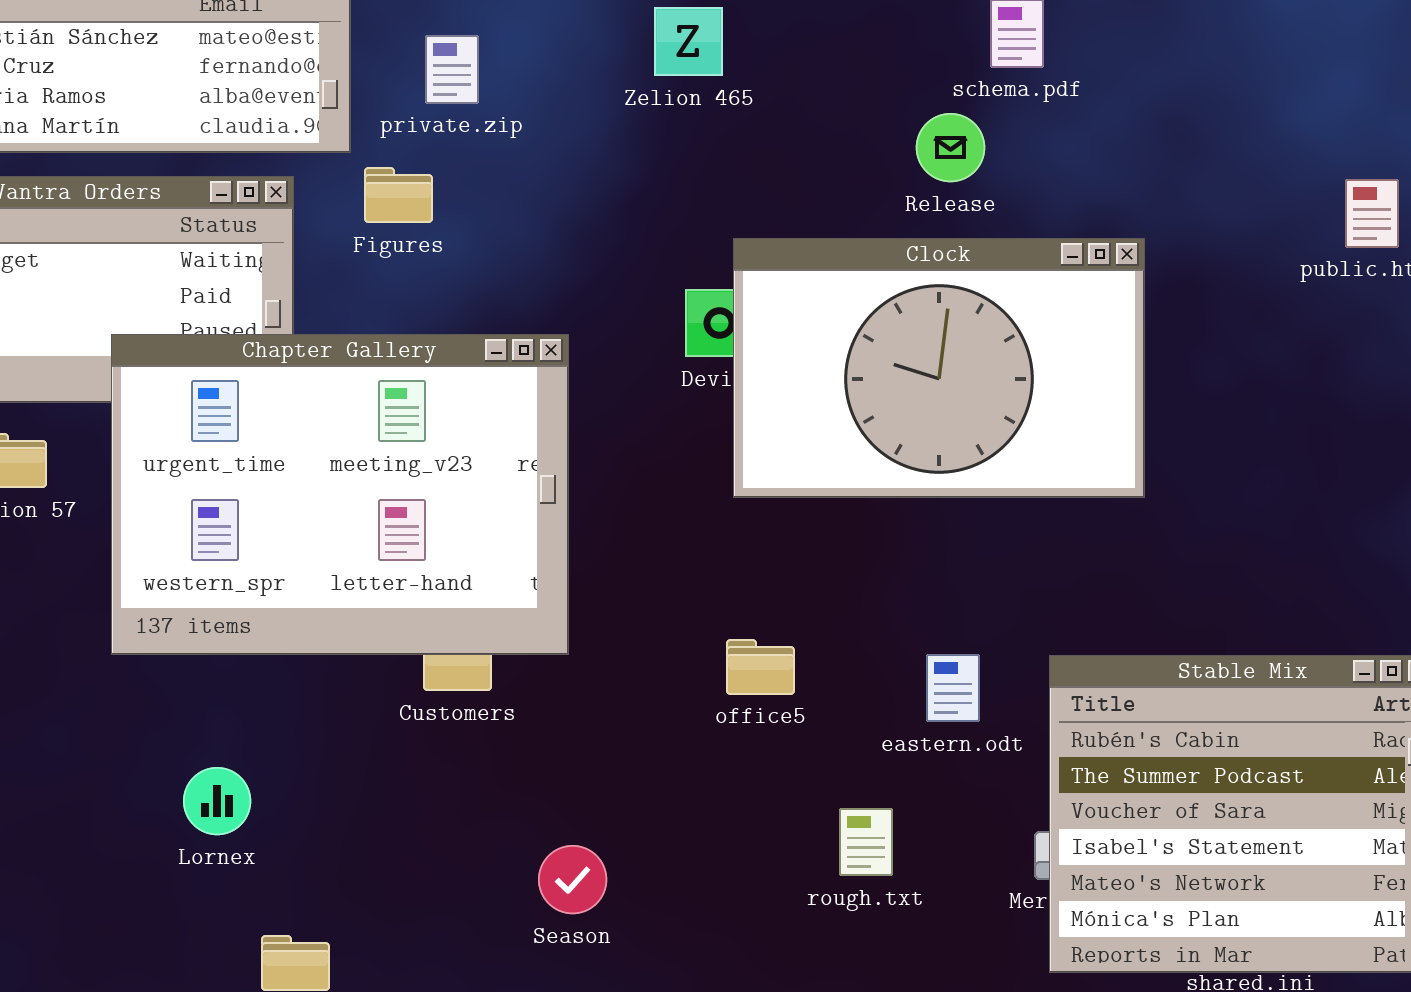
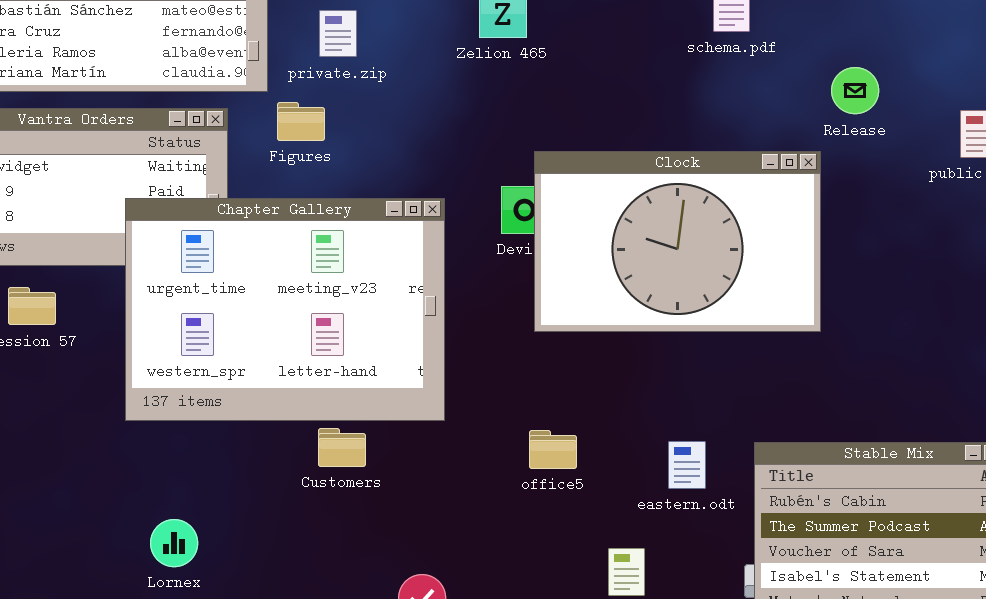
Release: [916,113,985,182] -> [831,67,879,114], moved
Chapter Gallery: [111,334,569,655] -> [125,198,445,421], moved

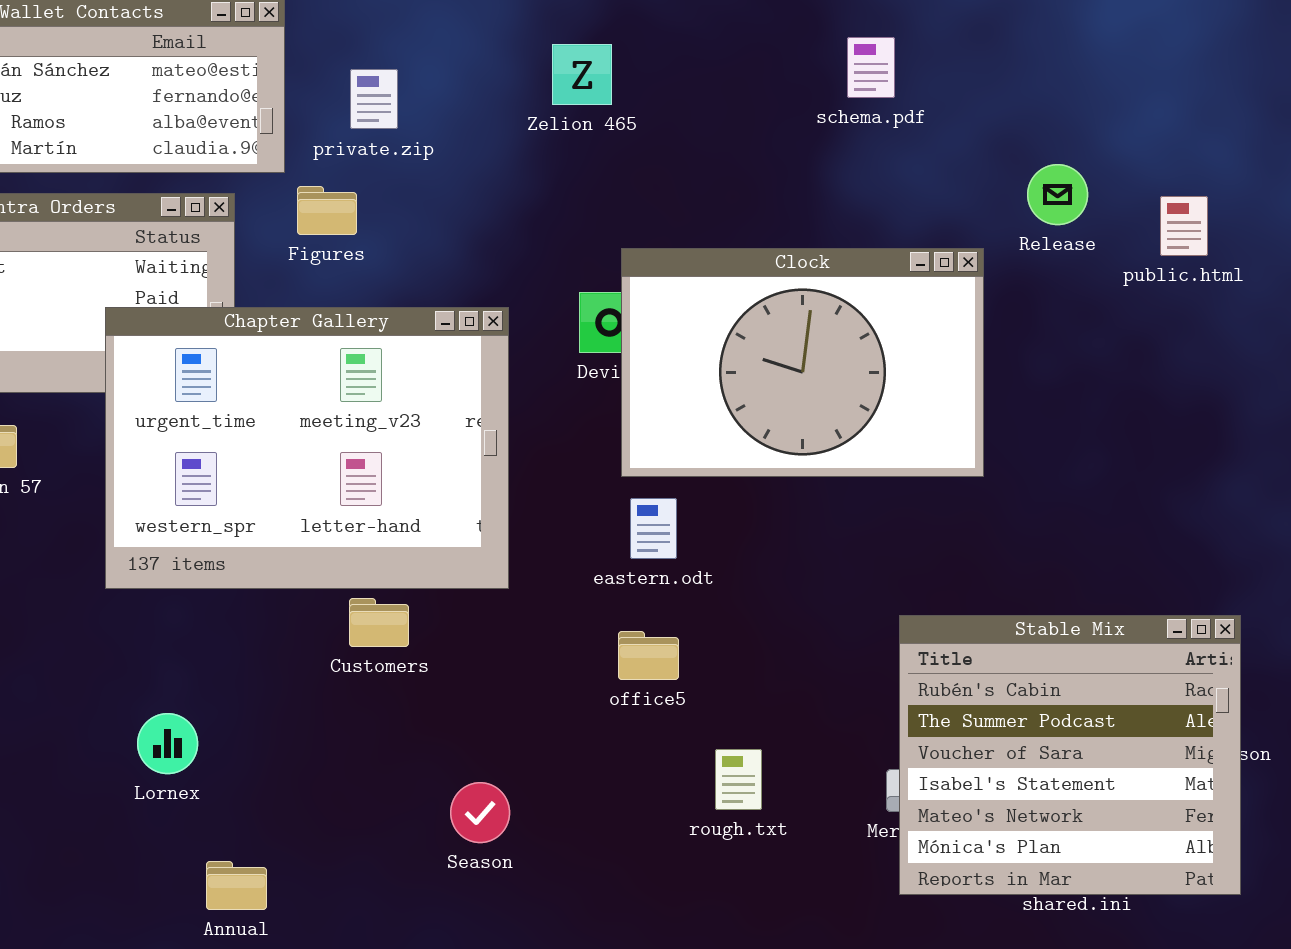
Release: [831,67,879,114] -> [1027,164,1088,225], moved
office5: [529,430,577,469] -> [618,631,679,680], moved
eastern.odt: [668,441,706,489] -> [630,498,677,559], moved

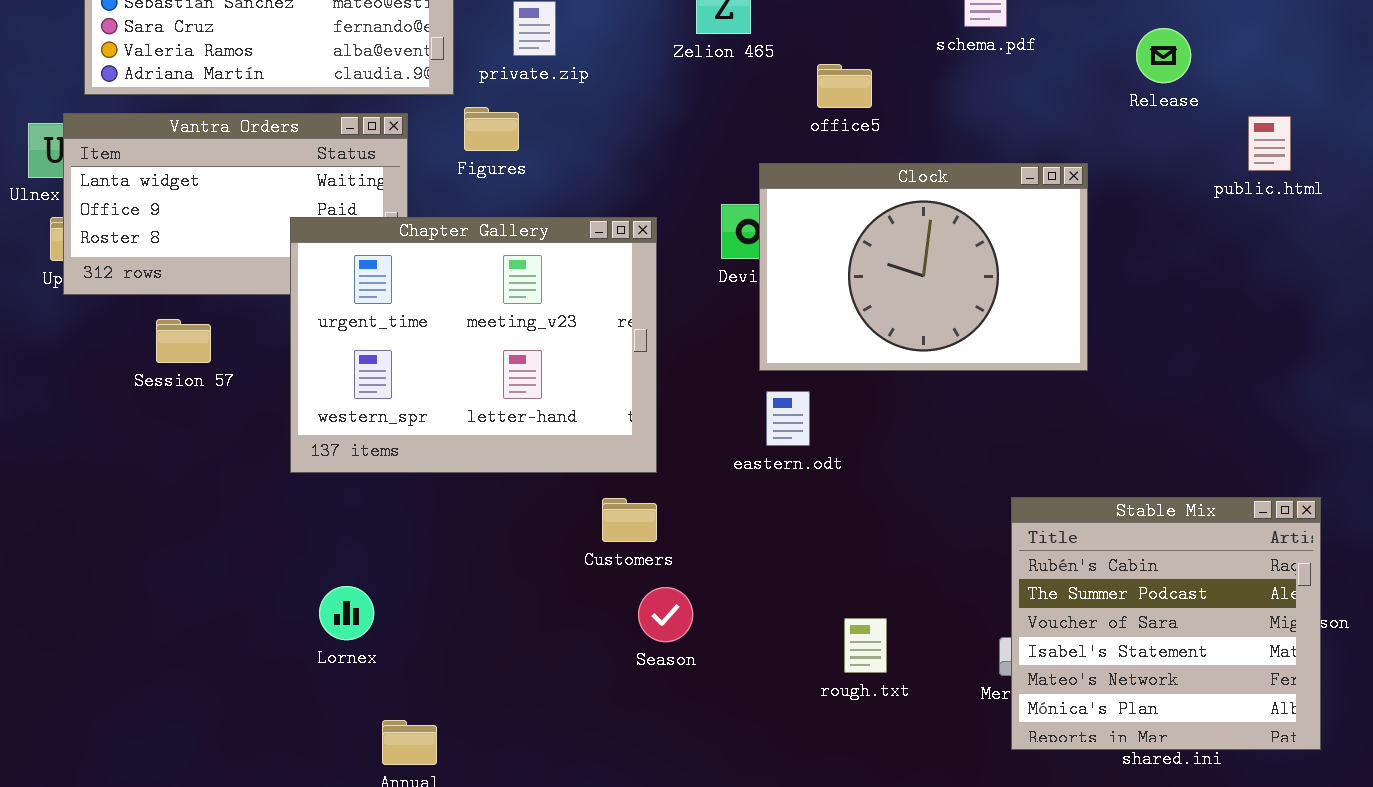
Release: [1027,164,1088,225] -> [1136,28,1191,83], moved
Customers: [349,598,409,647] -> [602,498,657,542], moved
office5: [618,631,679,680] -> [817,64,872,108], moved
Season: [450,782,510,843] -> [638,587,693,642], moved

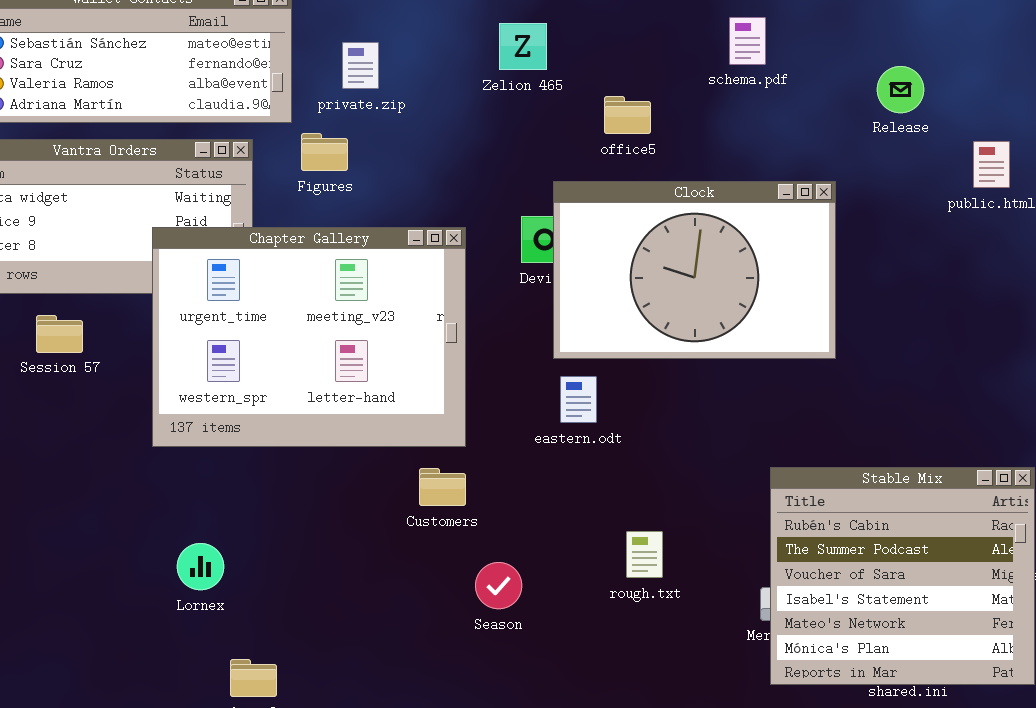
Season: [638,587,693,642] -> [475,562,522,609], moved
rough.txt: [844,618,887,673] -> [626,531,663,578], moved

